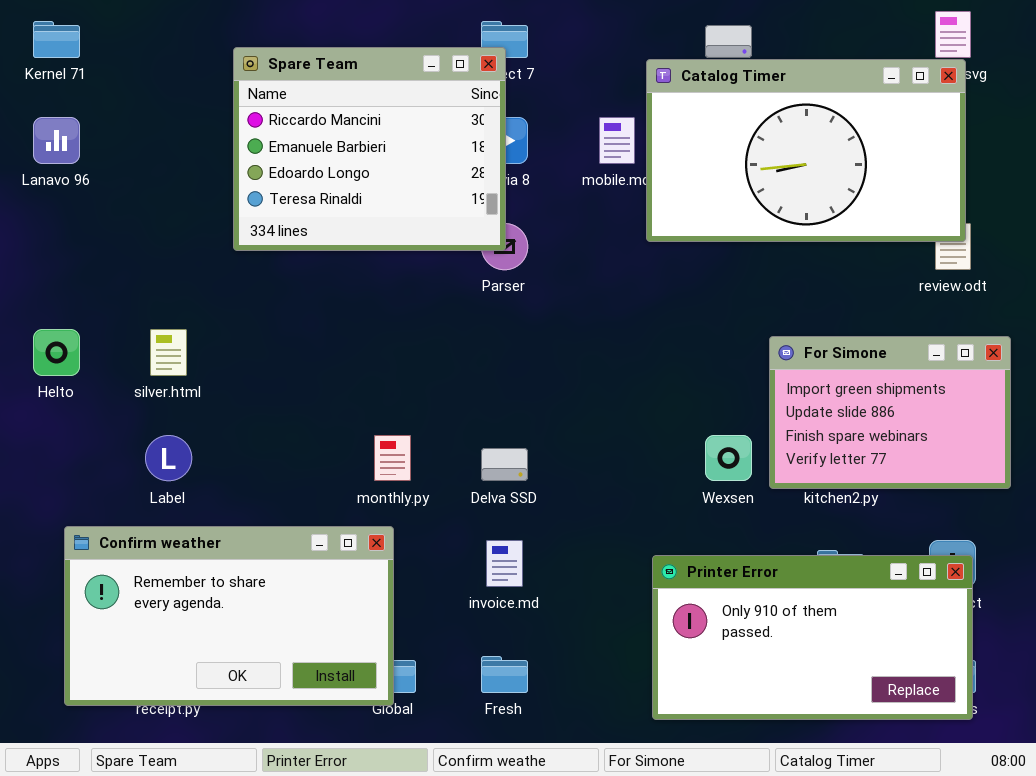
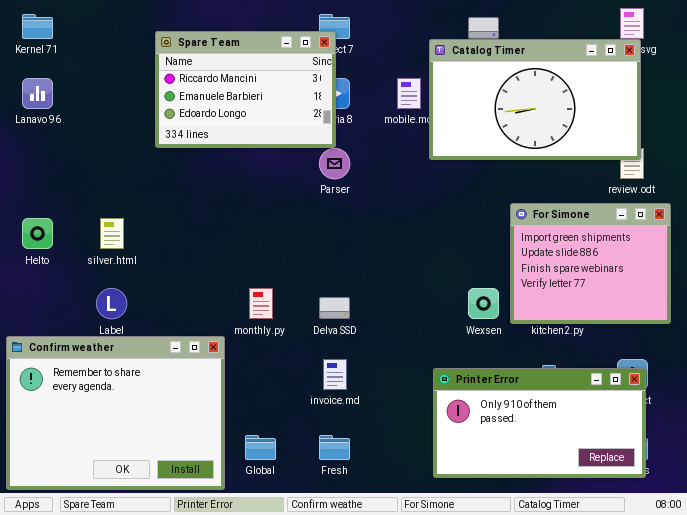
Spare Team: [233,47,506,251] -> [155,31,336,148], resized
For Simone: [769,336,1011,489] -> [510,203,671,324], resized
Confirm weather: [64,526,394,706] -> [6,336,225,490], moved, resized

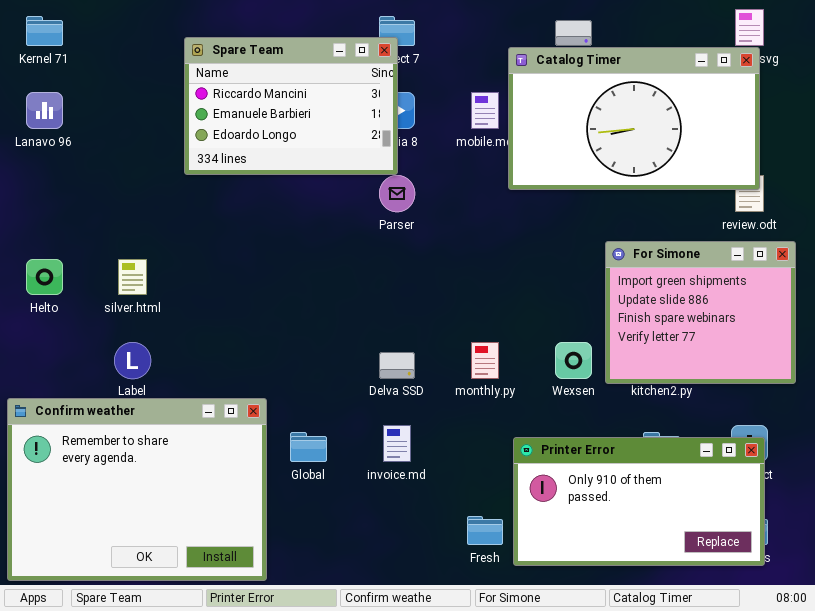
monthly.py: [249,288,273,319] -> [471,342,499,379], moved
Global: [245,435,276,460] -> [290,432,327,462], moved
Fresh: [319,435,350,460] -> [467,516,503,545], moved

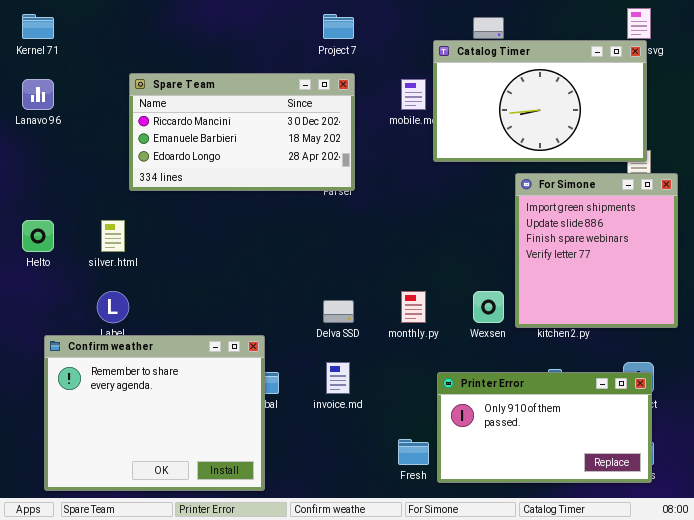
Spare Team: [184,37,398,175] -> [129,73,355,191], moved, resized
For Simone: [605,241,796,384] -> [515,173,678,328], resized
Confirm weather: [7,398,267,581] -> [44,335,265,491], moved

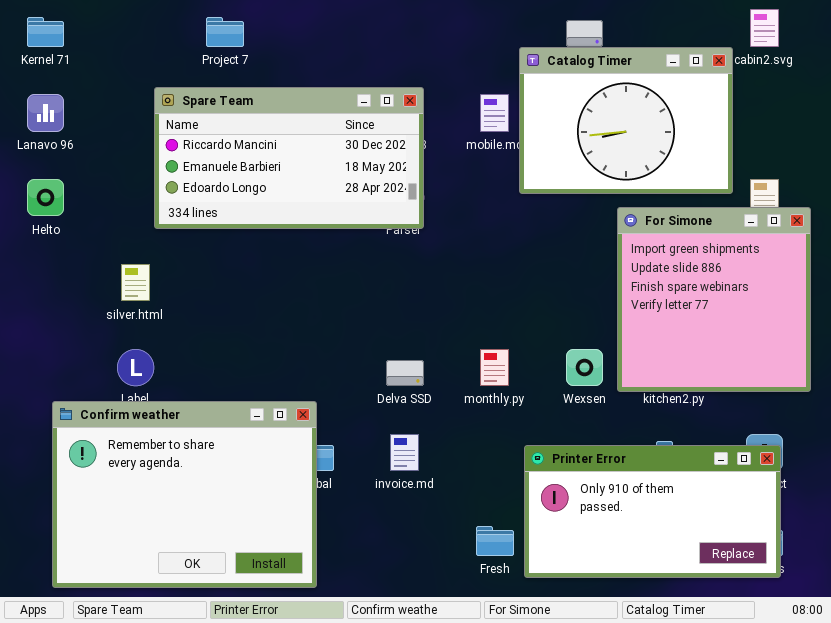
Project 7: [323,14,354,39] -> [206,17,244,47], moved
Catalog Timer: [433,40,647,162] -> [519,47,733,194], resized
Helto: [22,220,54,252] -> [27,179,64,216], moved

